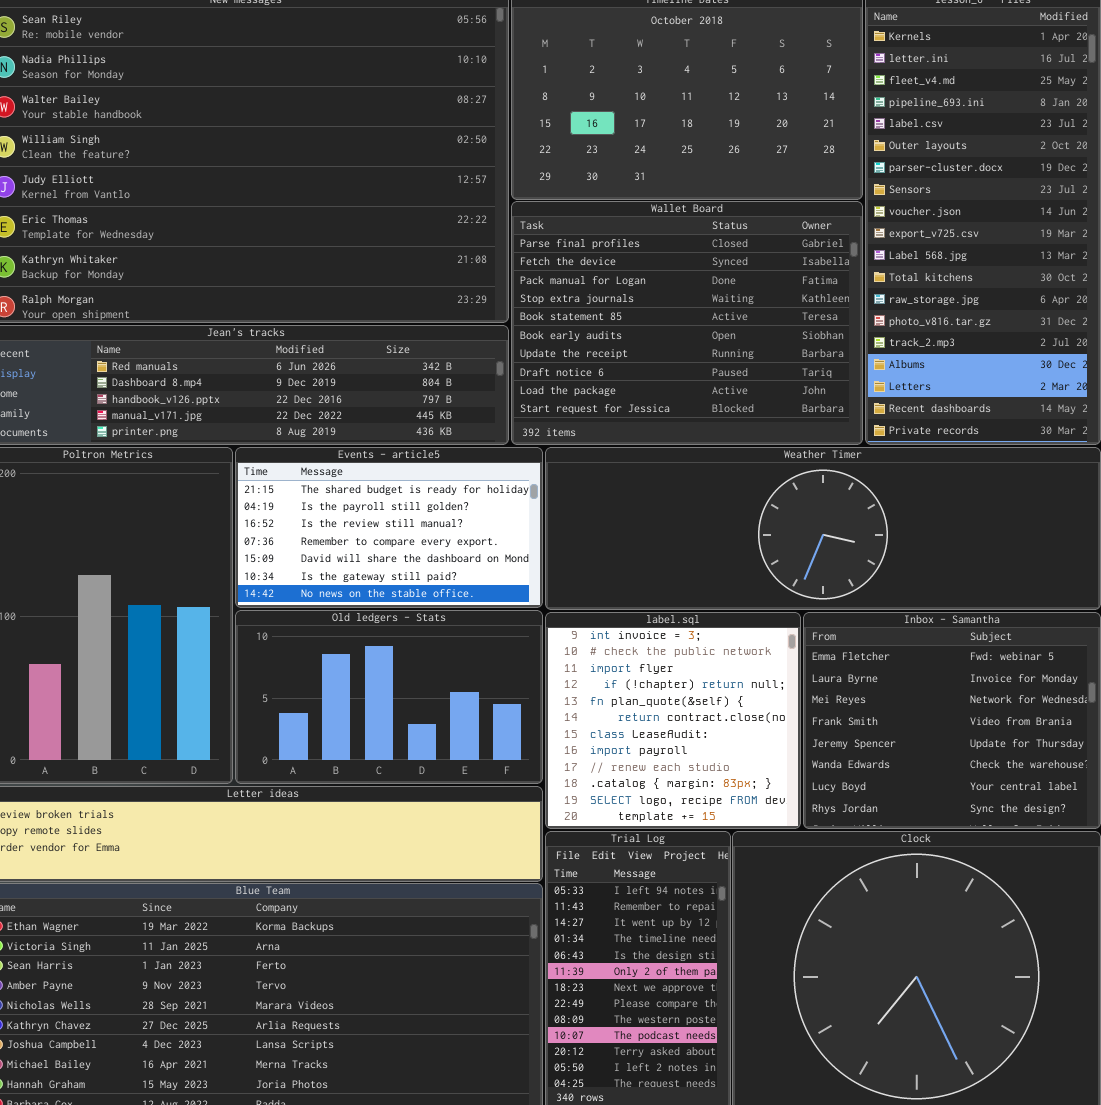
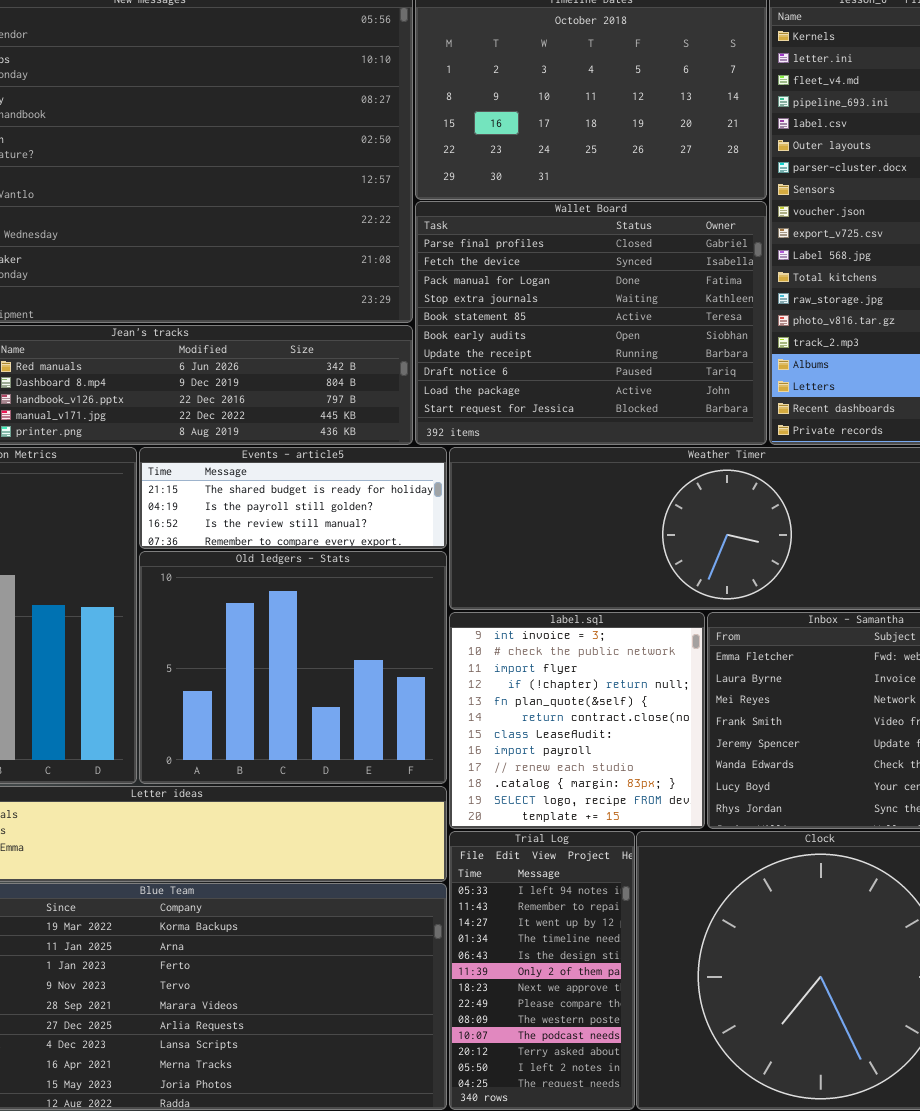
Events - article5: [235,447,543,608] -> [139,447,447,549], resized
Old ledgers - Stats: [235,610,543,784] -> [139,551,447,784], resized

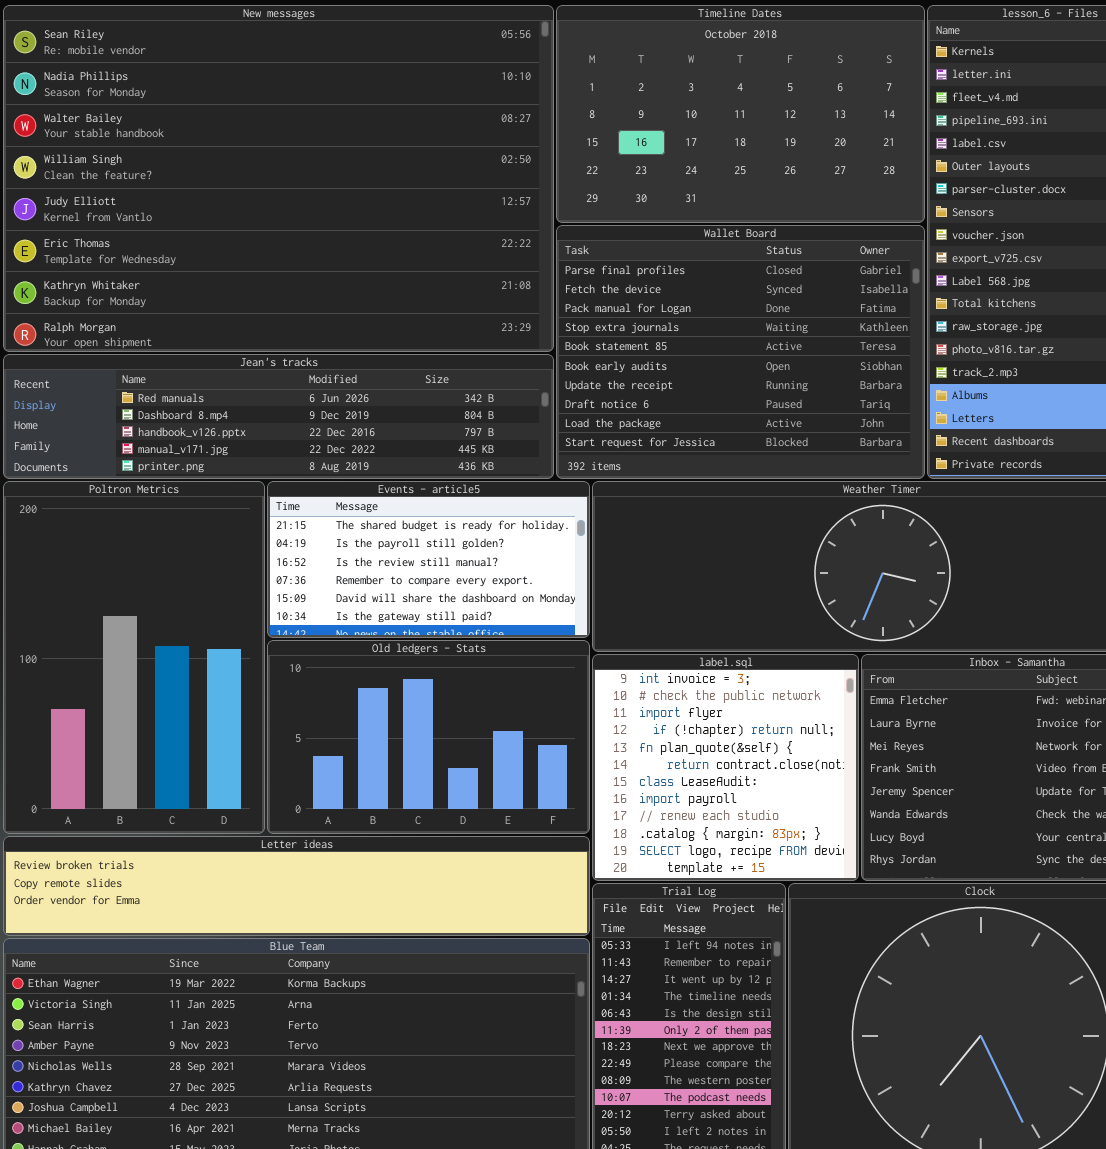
Events - article5: [139,447,447,549] -> [267,481,590,638], resized
Old ledgers - Stats: [139,551,447,784] -> [267,640,590,834], resized

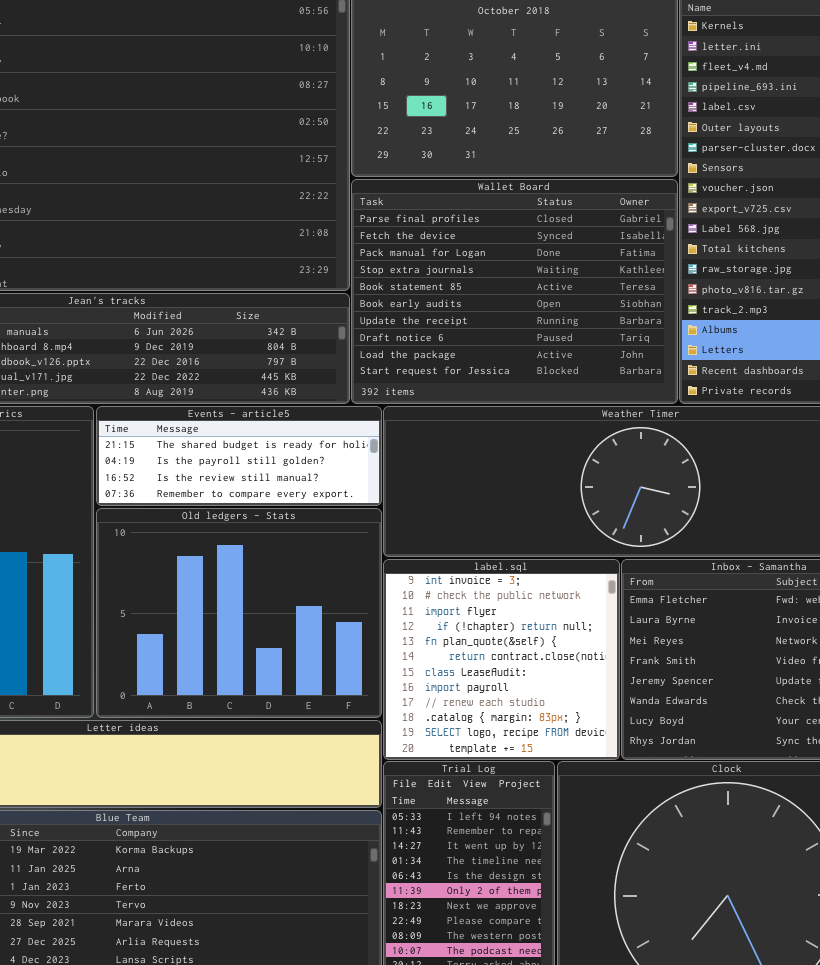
Events - article5: [267,481,590,638] -> [96,406,382,506], resized
Old ledgers - Stats: [267,640,590,834] -> [96,508,382,718], resized

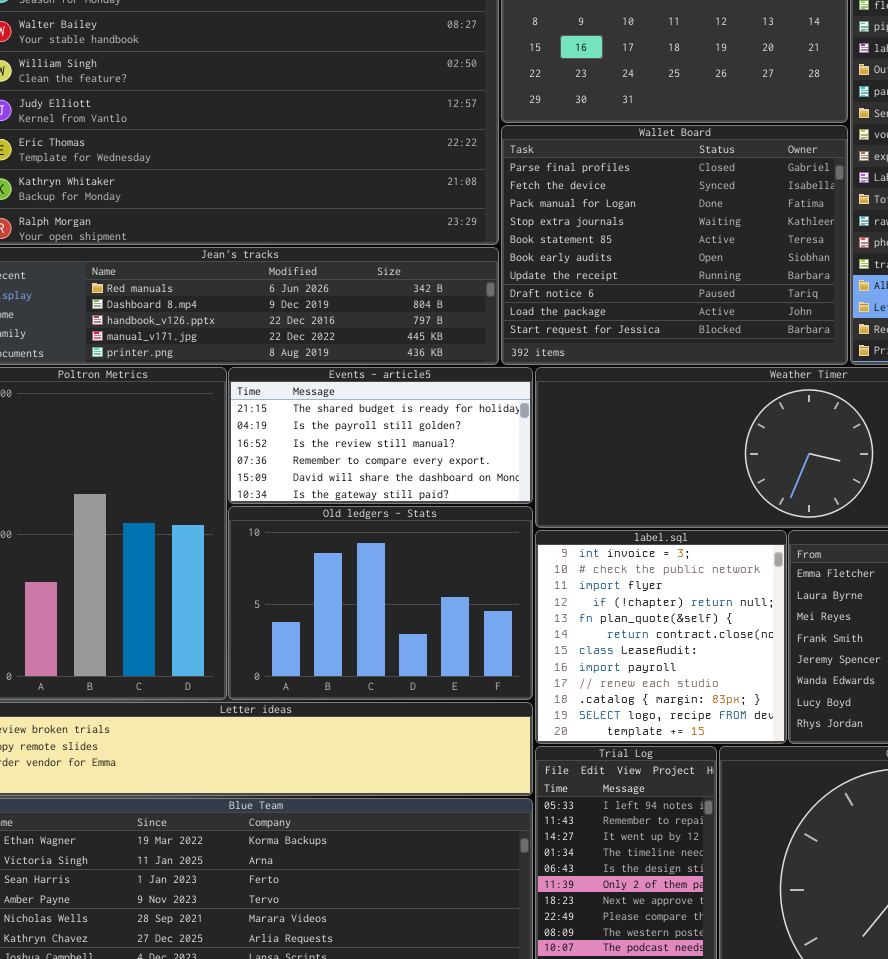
Events - article5: [96,406,382,506] -> [228,367,533,504], resized
Old ledgers - Stats: [96,508,382,718] -> [228,506,533,700], resized

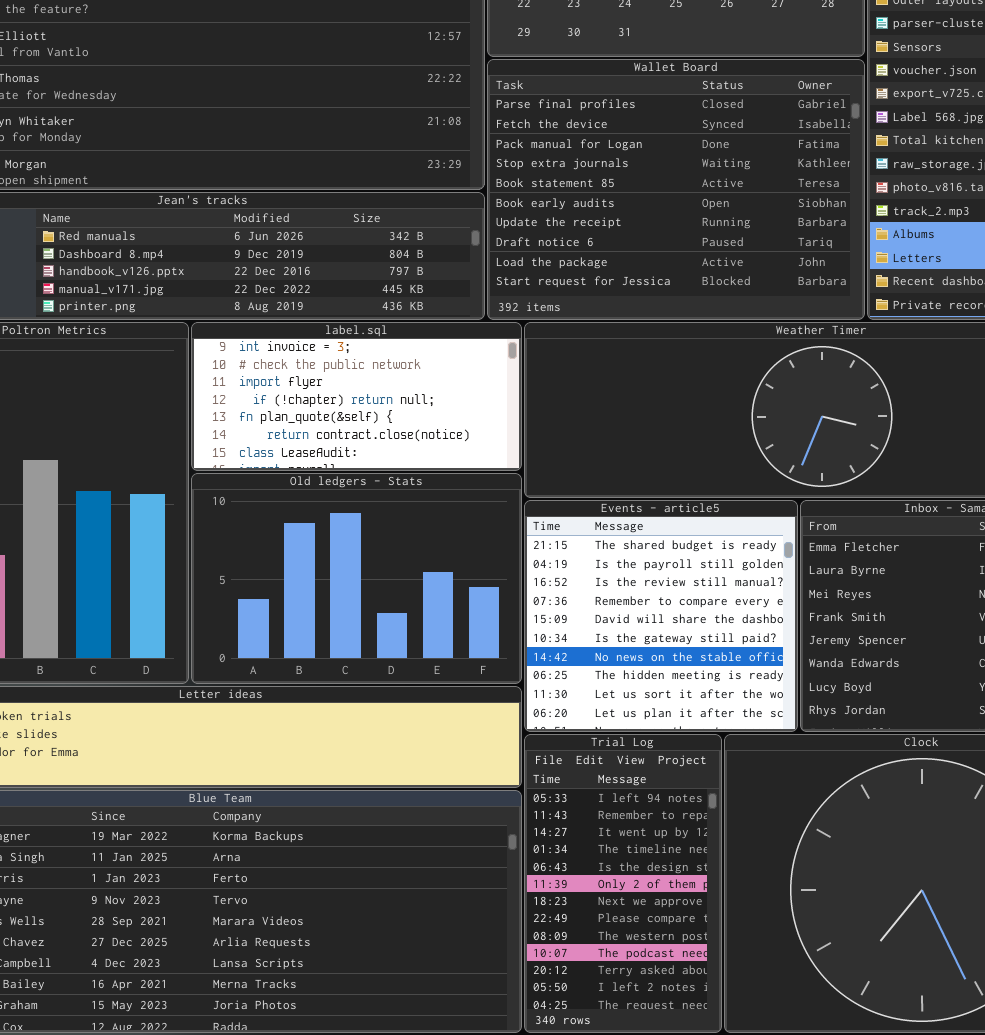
Events - article5: [228,367,533,504] -> [524,500,798,732], moved, resized
label.sql: [535,530,787,744] -> [191,322,522,471], moved, resized

